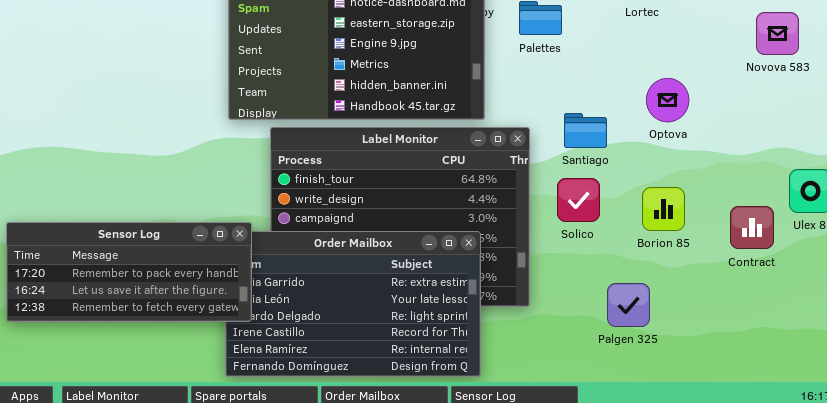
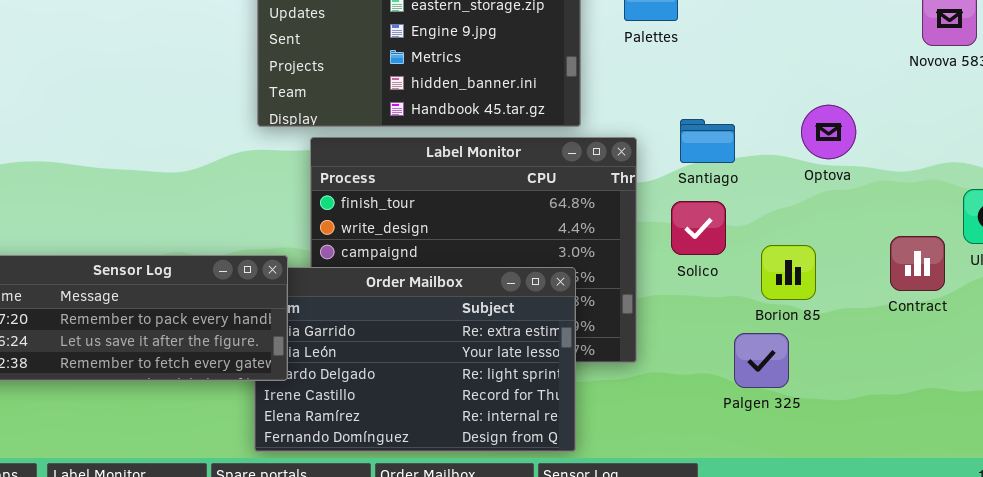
Optova: [646,78,689,122] -> [801,105,856,159], moved
Borion 85: [642,187,685,231] -> [761,245,816,300], moved

